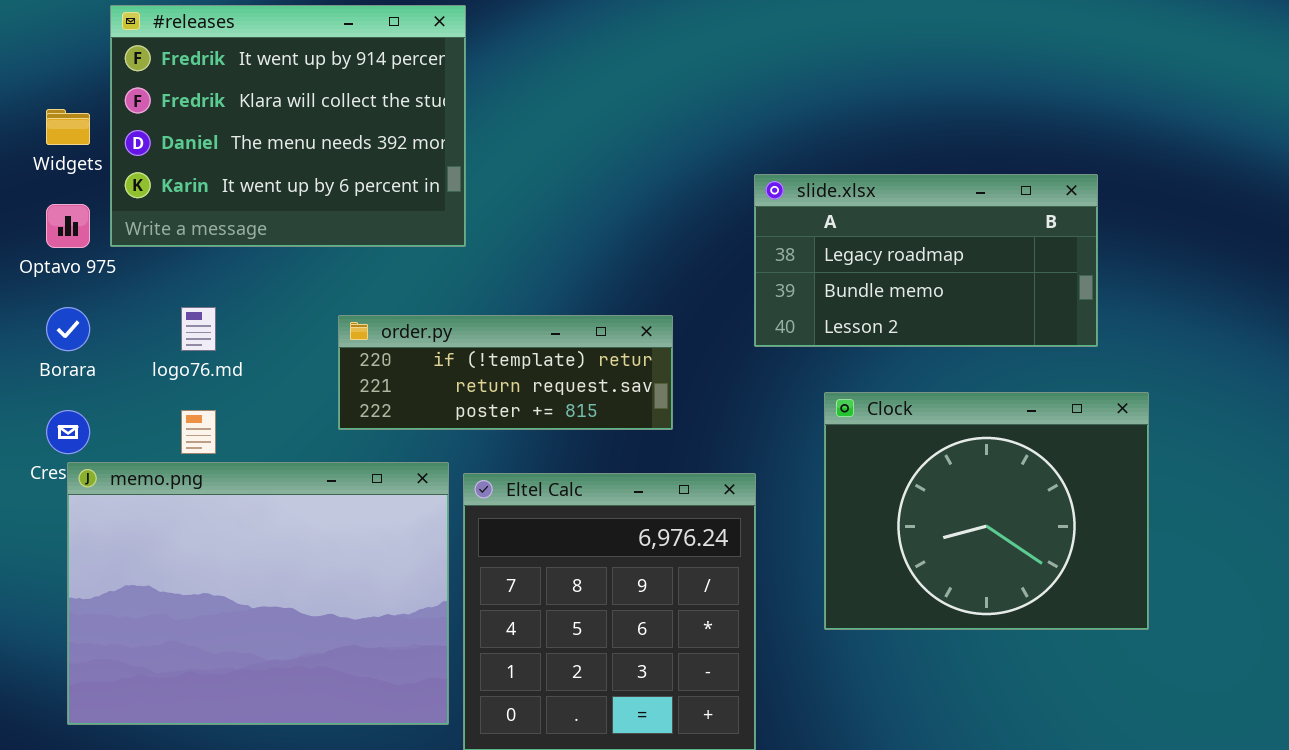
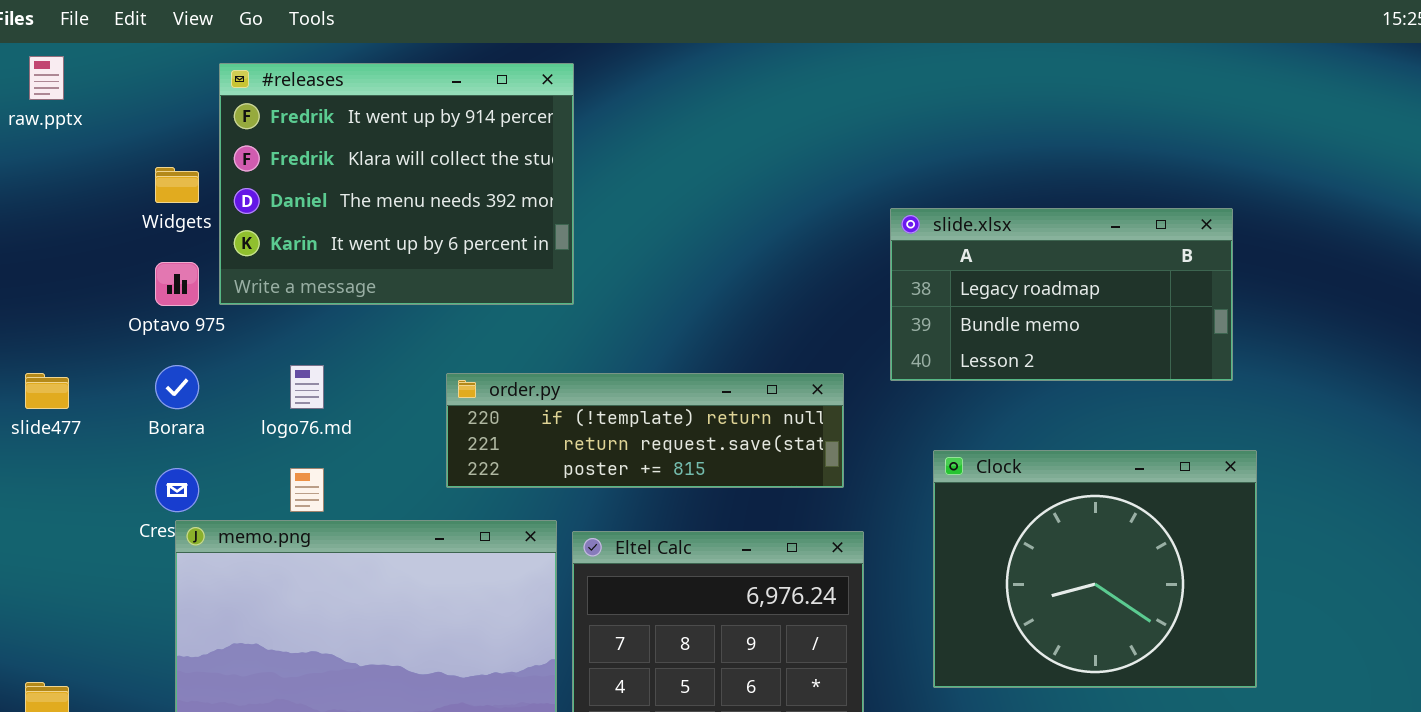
slide.xlsx: [754,174,1098,347] -> [890,208,1233,381], moved
order.py: [338,315,673,430] -> [446,373,844,488], resized

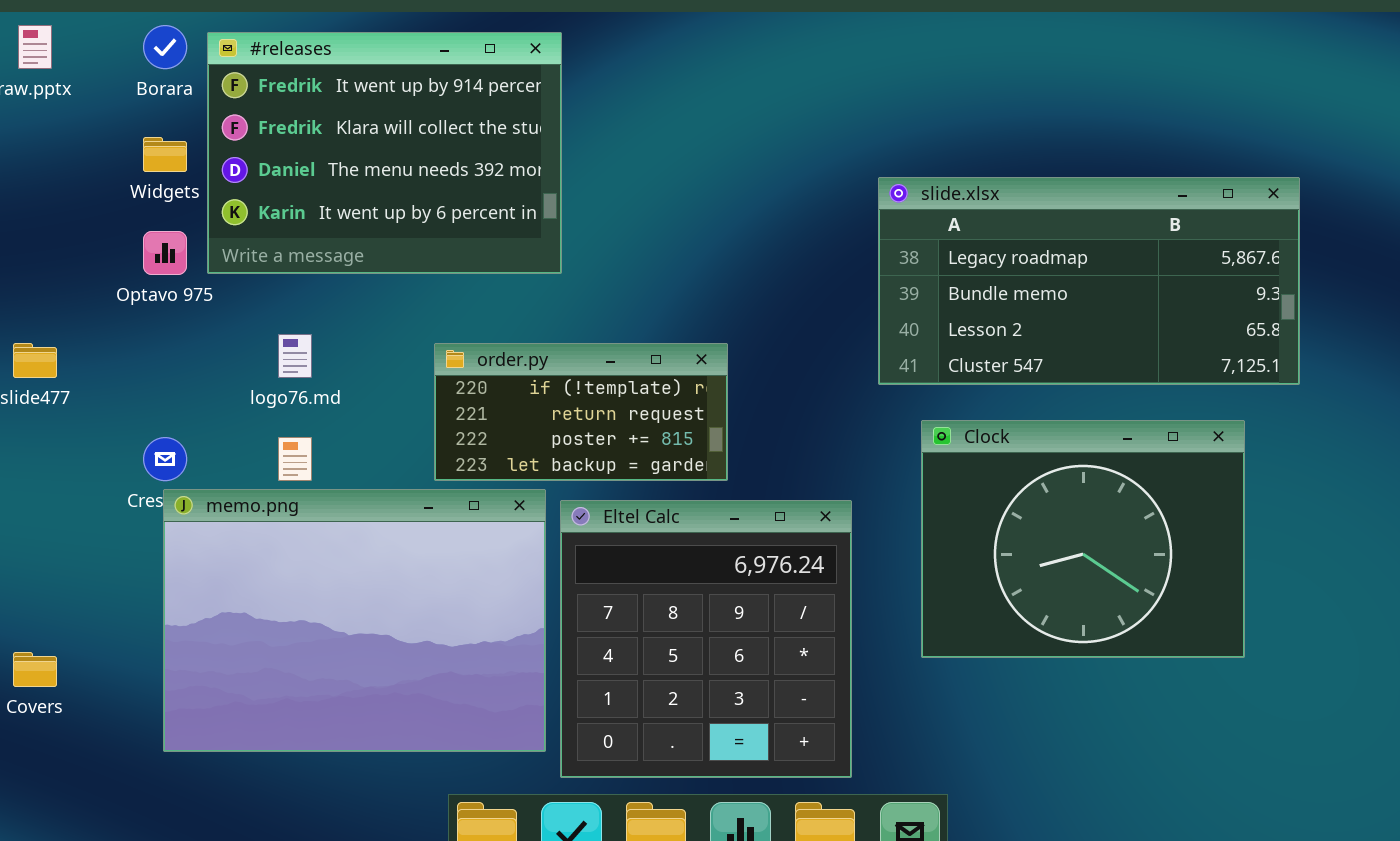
slide.xlsx: [890,208,1233,381] -> [878,177,1300,385], resized
Borara: [155,365,199,409] -> [143,25,187,69], moved
order.py: [446,373,844,488] -> [434,343,728,481], resized

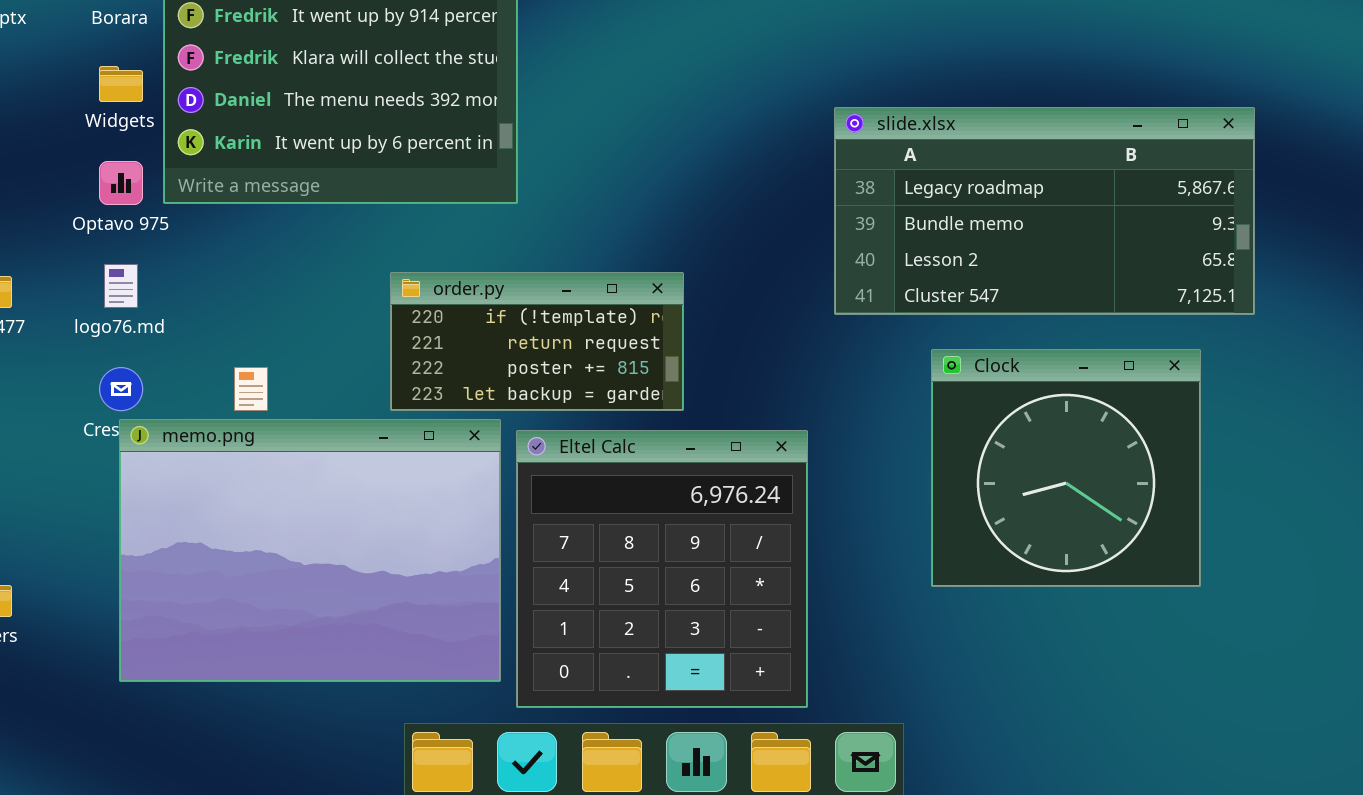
logo76.md: [278,334,312,378] -> [104,264,138,308], moved
Clock: [921,420,1245,658] -> [931,349,1201,587], resized

